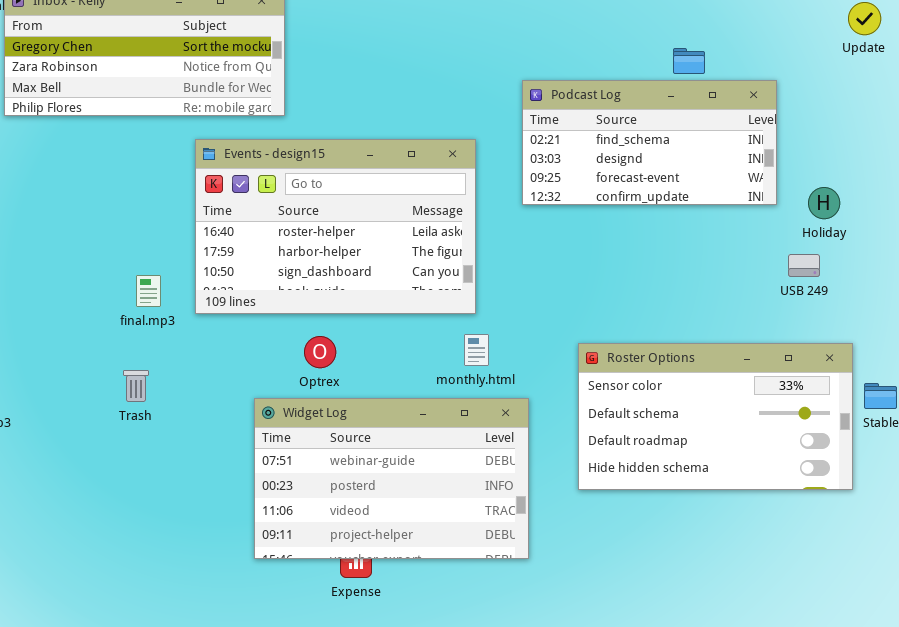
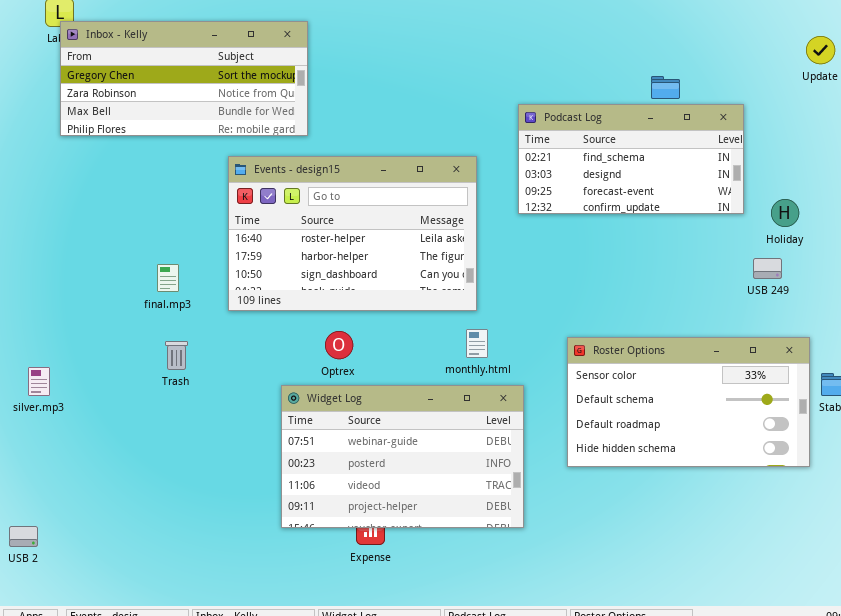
final.mp3: [136,275,161,307] -> [157,264,179,292], moved
Trash: [123,370,149,402] -> [165,341,188,370], moved

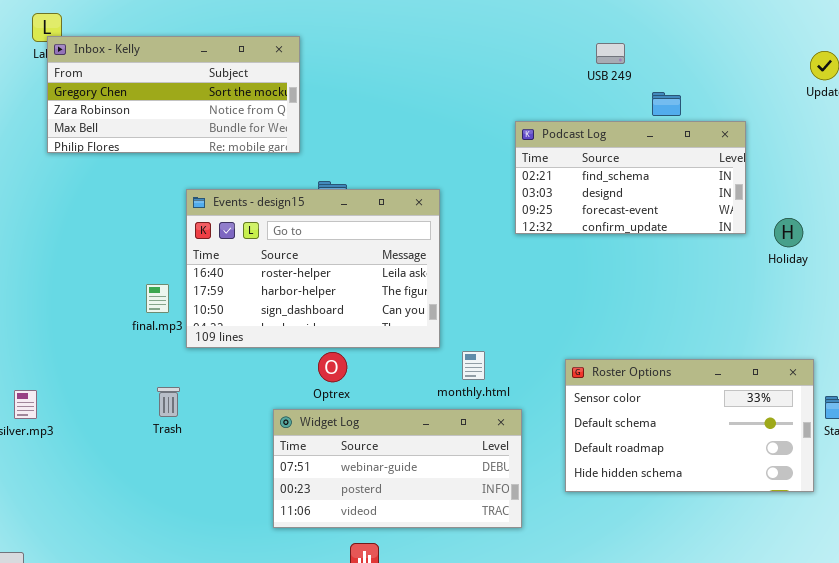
Events - design15: [228,156,477,311] -> [186,189,440,348], moved
USB 249: [753,258,782,279] -> [596,43,625,64], moved
Trash: [165,341,188,370] -> [157,387,180,417], moved
Widget Log: [281,385,524,528] -> [273,409,522,528], resized

